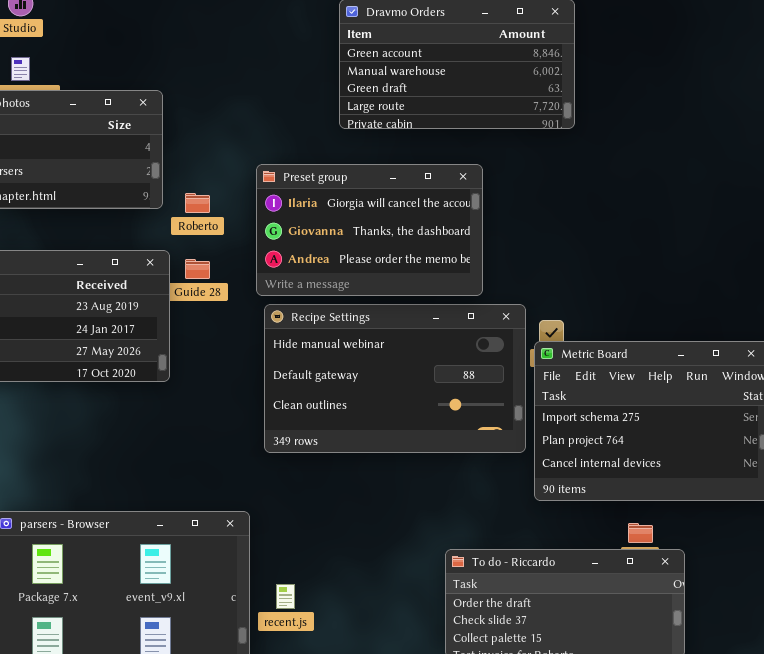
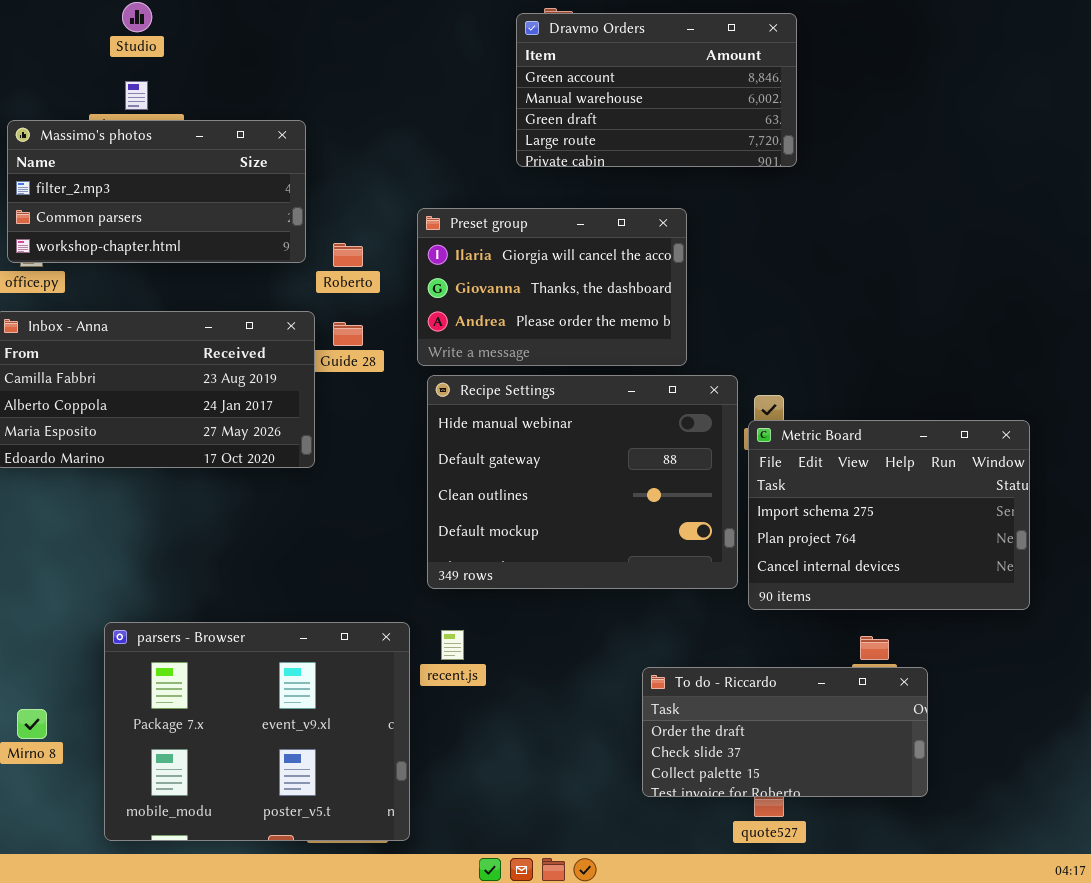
Recipe Settings: [264,304,526,453] -> [427,375,738,589], resized
recent.js: [276,584,295,609] -> [441,630,464,660], moved

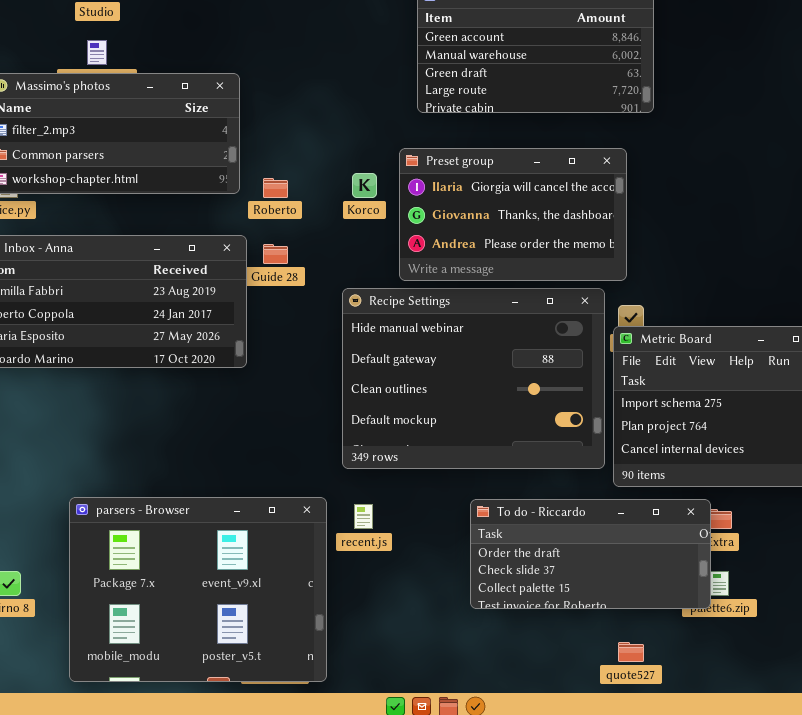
Preset group: [417,208,687,366] -> [399,148,627,281], moved
To do - Riccardo: [642,667,928,797] -> [470,499,711,609], moved

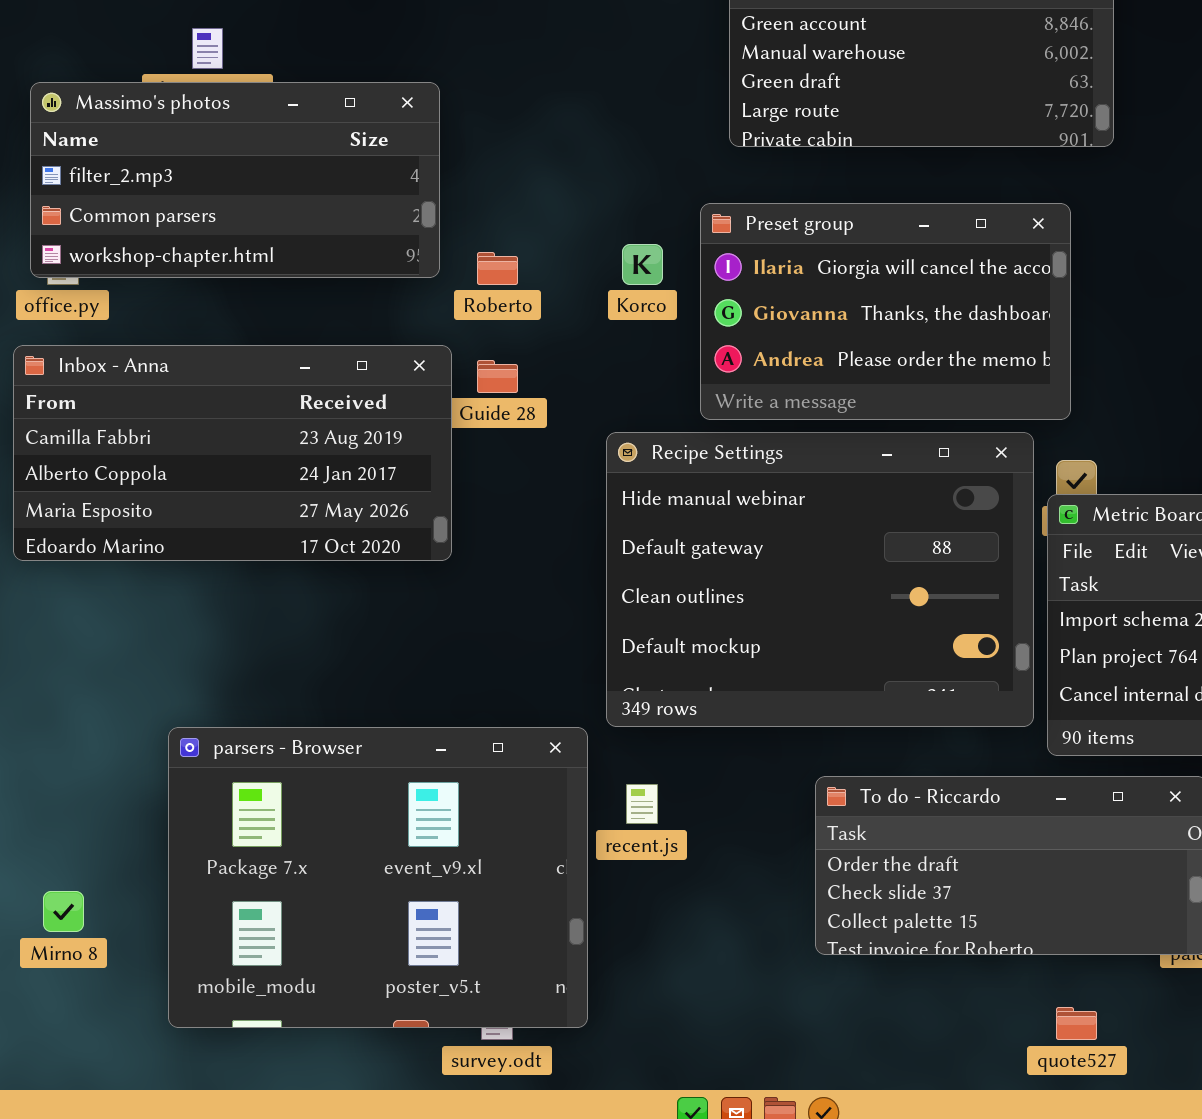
parsers - Browser: [69,497,327,682] -> [168,727,588,1028], moved

